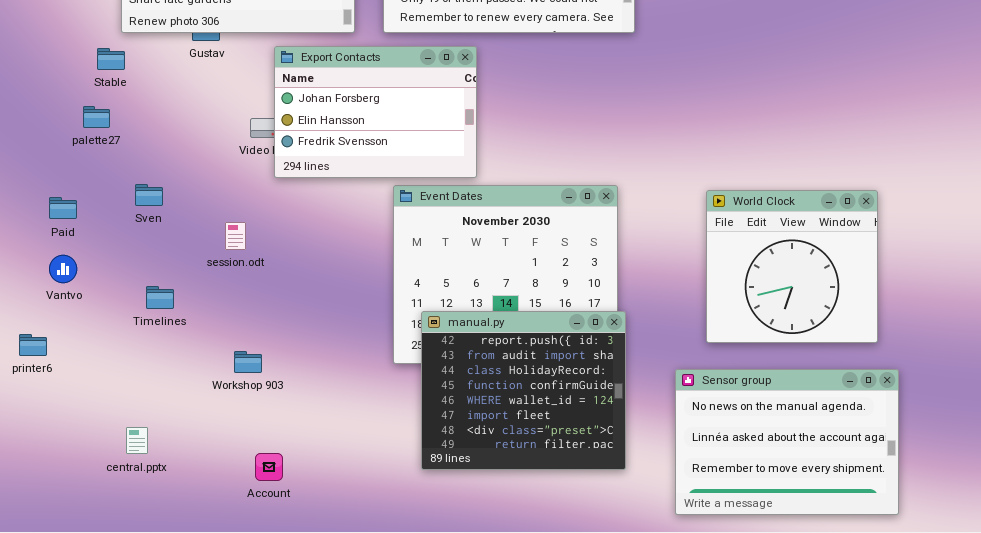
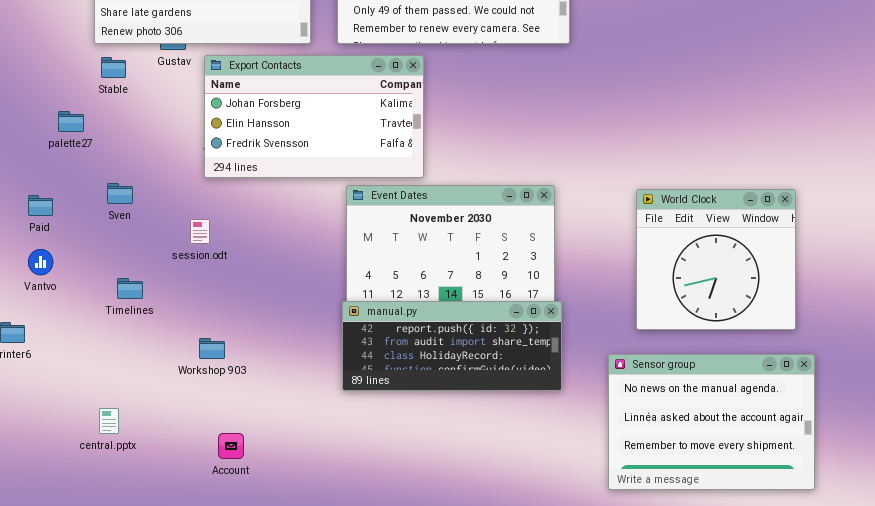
Export Contacts: [274,46,477,178] -> [204,55,424,178], resized
Stable: [97,48,125,70] -> [101,57,126,78], moved
manual.py: [421,311,626,470] -> [342,301,562,391], resized

